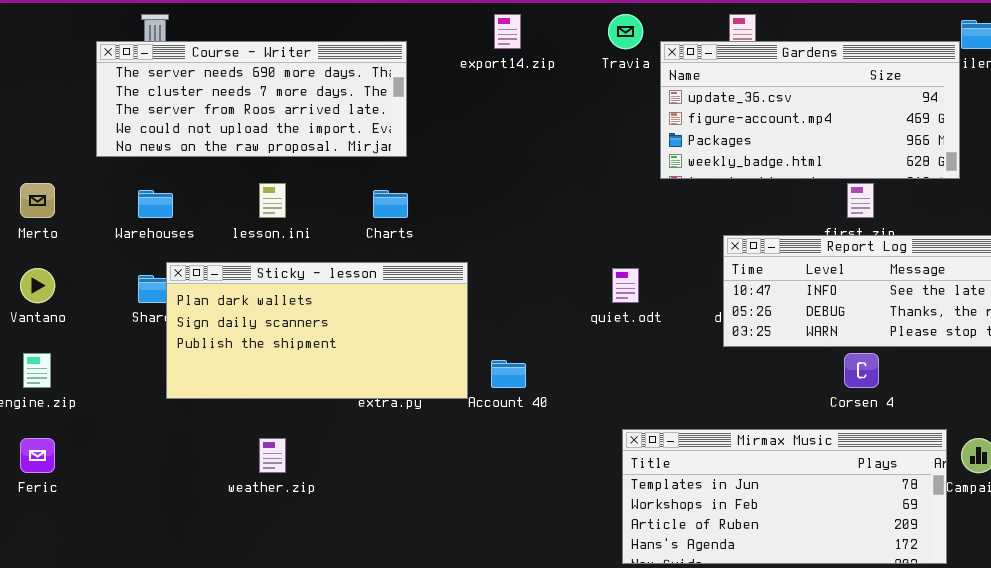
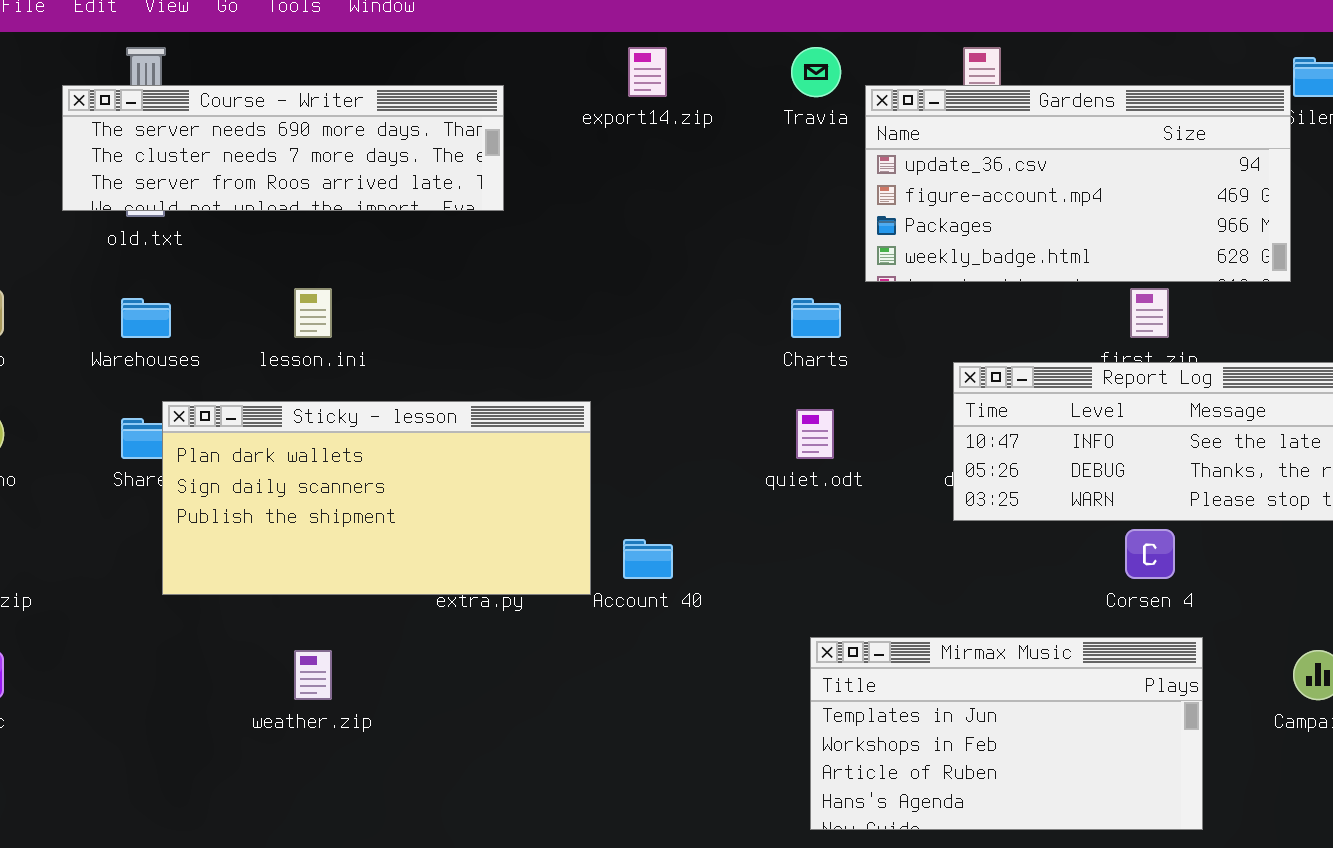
Course - Writer: [96,41,407,157] -> [62,85,504,211], resized
Charts: [373,190,408,218] -> [791,298,841,338], moved
Mirmax Music: [622,429,947,564] -> [810,637,1203,830], resized

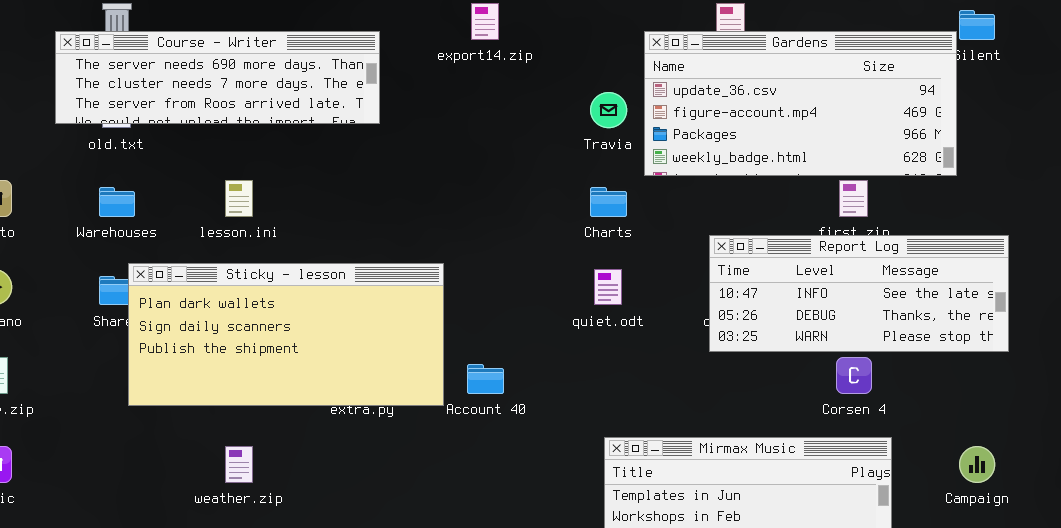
Travia: [791,47,841,97] -> [590,92,627,128], moved

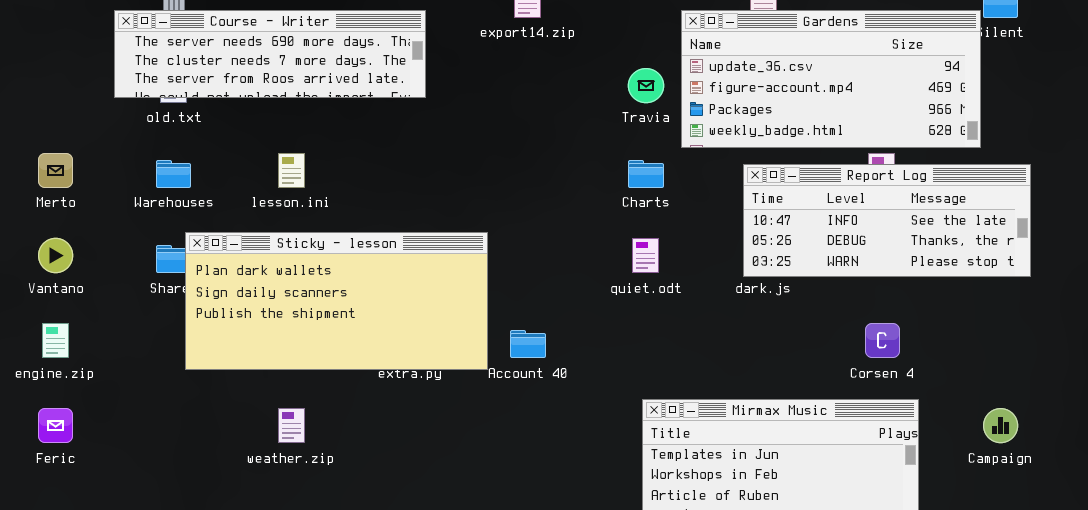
Report Log: [709,235,1009,352] -> [743,164,1031,277], moved

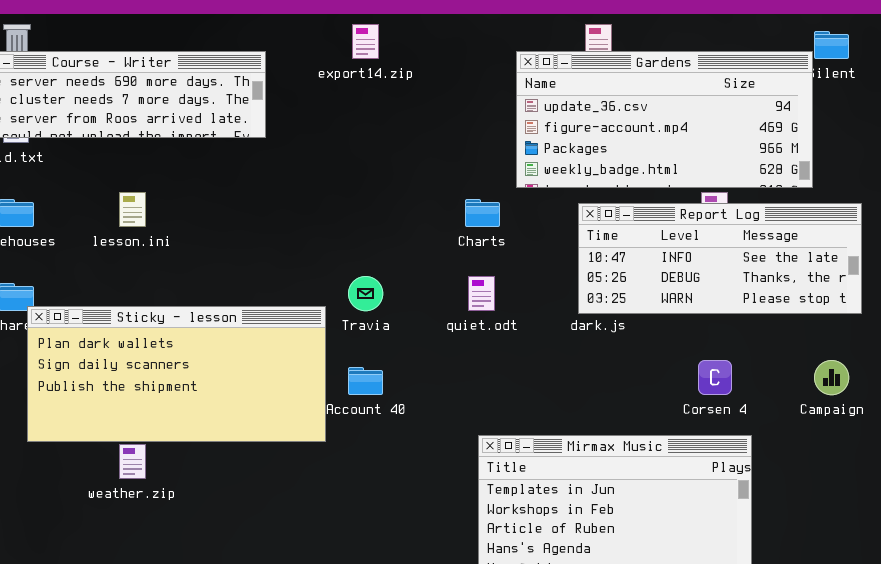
Travia: [628,68,664,103] -> [348,276,383,311], moved
Sticky - lesson: [185,232,488,370] -> [27,306,326,442], moved
Campaign: [983,408,1018,443] -> [814,360,849,395], moved

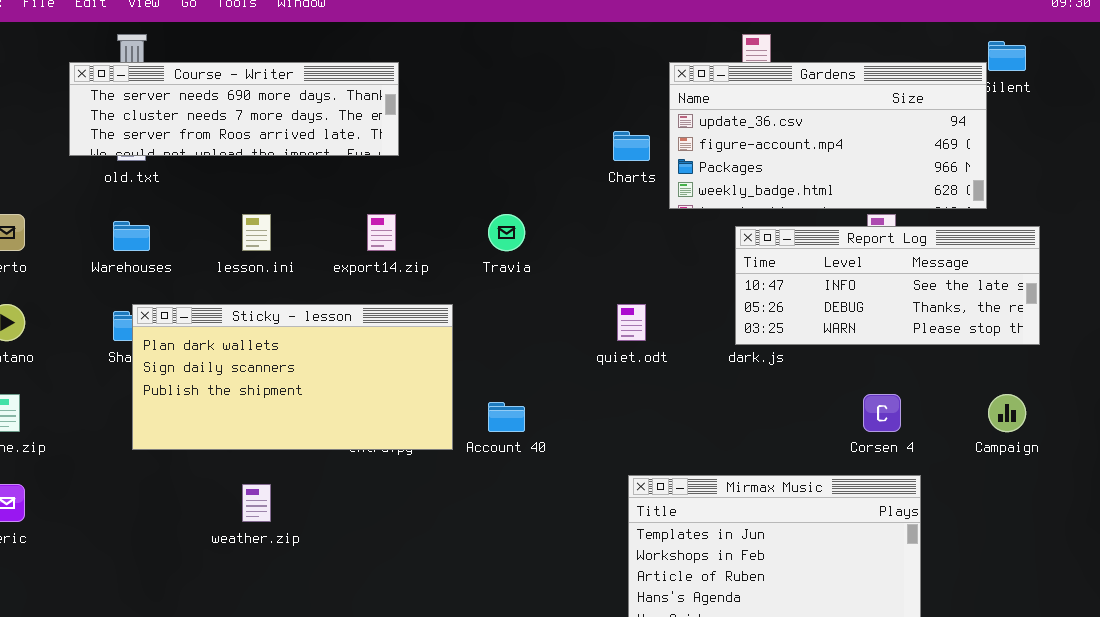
export14.zip: [352,24,379,59] -> [367,214,396,251], moved
Charts: [465,199,500,227] -> [613,131,650,161], moved
Travia: [348,276,383,311] -> [488,214,525,251], moved
Sticky - lesson: [27,306,326,442] -> [132,304,453,450], moved

